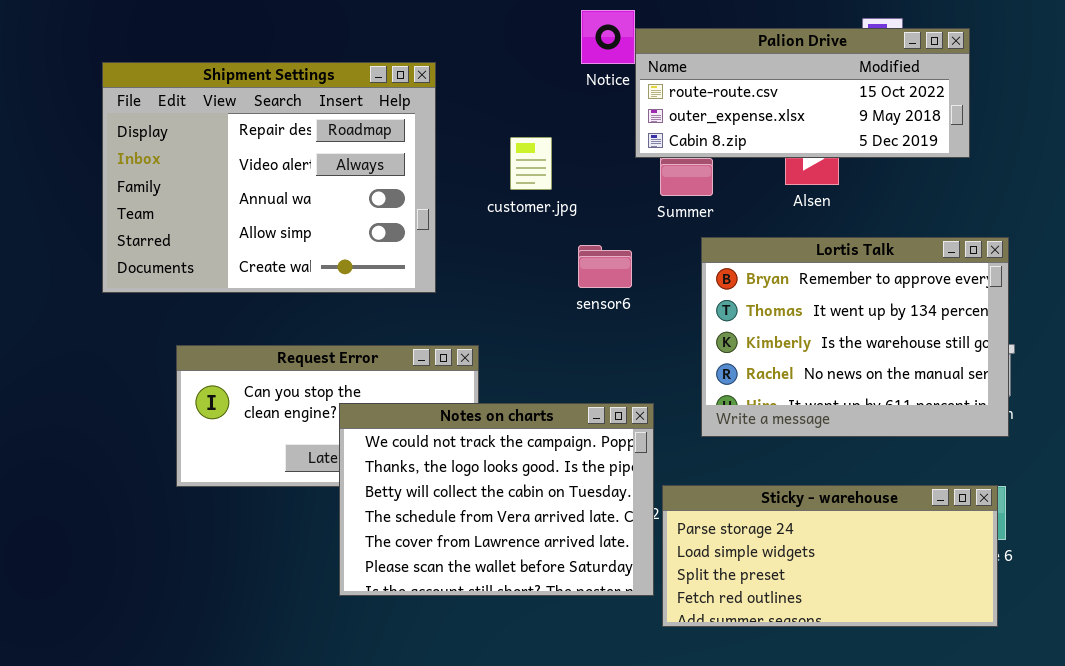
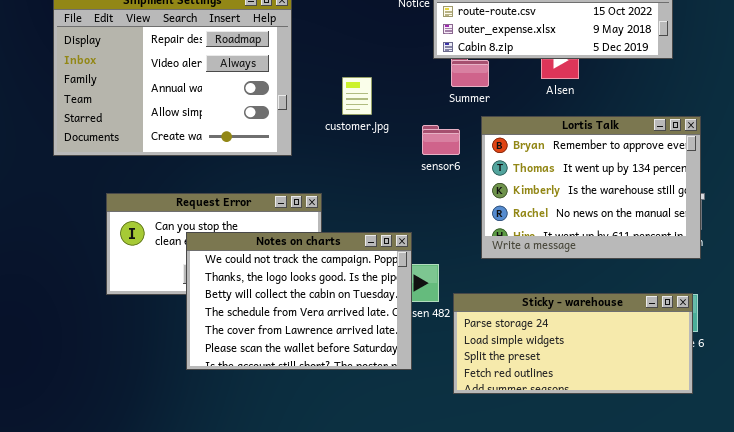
customer.jpg: [510,137,552,190] -> [342,77,372,115], moved
sensor6: [578,245,632,288] -> [422,125,460,155], moved
Notes on charts: [339,403,654,596] -> [186,232,412,370], moved

